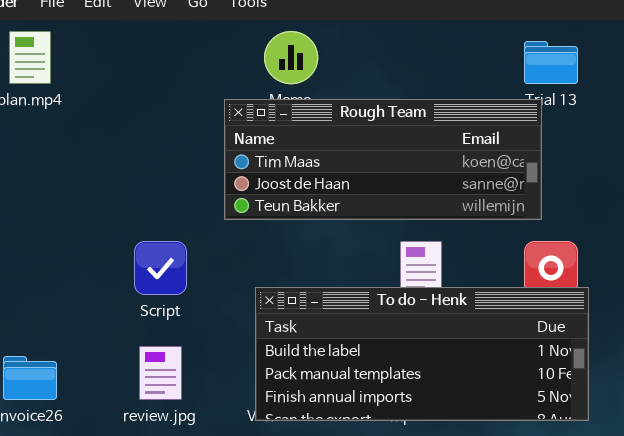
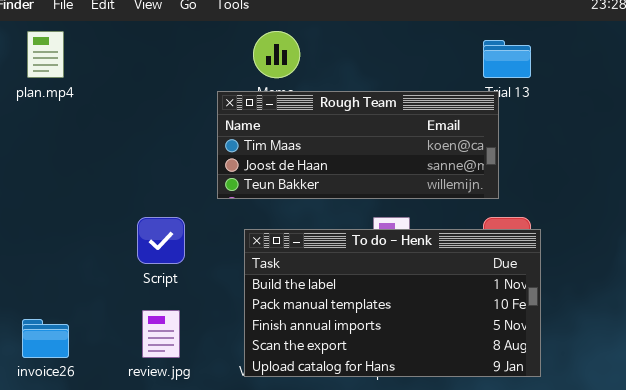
To do - Henk: [255,287,589,421] -> [244,229,541,377], resized

